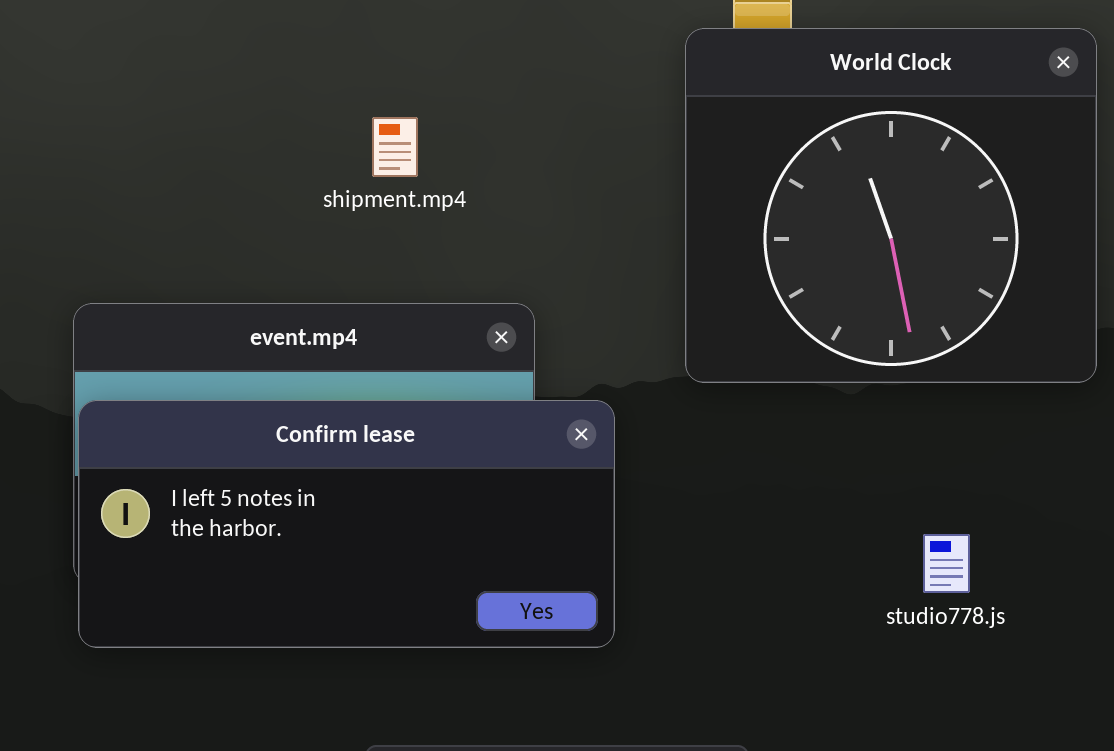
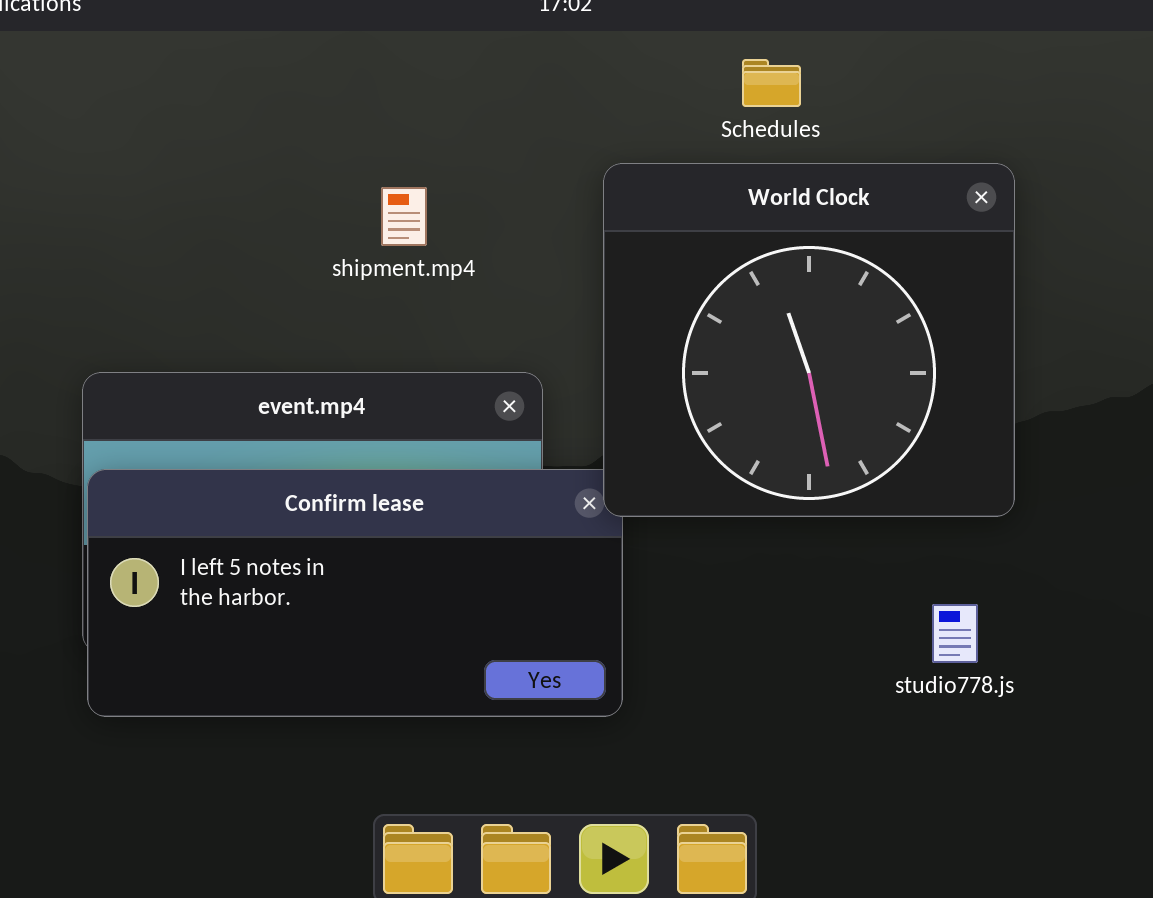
World Clock: [685,28,1097,383] -> [603,163,1015,517], moved

